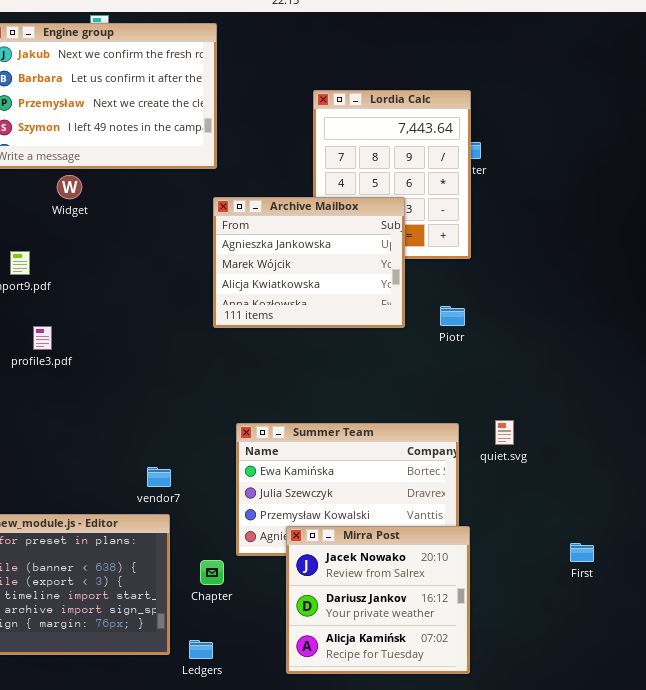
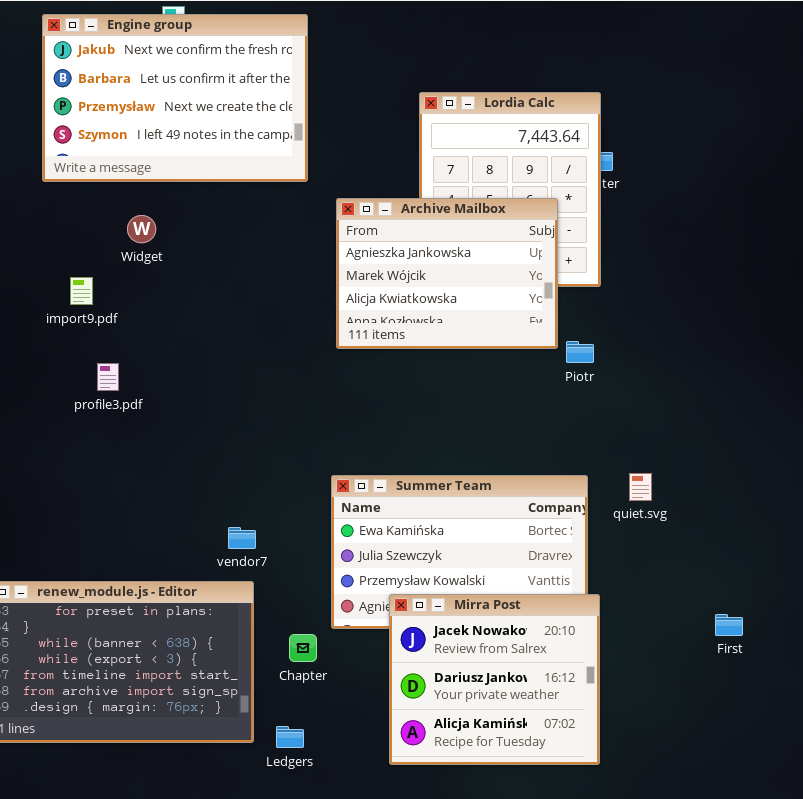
Widget: [57,175,82,199] -> [127,215,156,243], moved
Archive Mailbox: [213,197,405,328] -> [336,198,558,349], moved

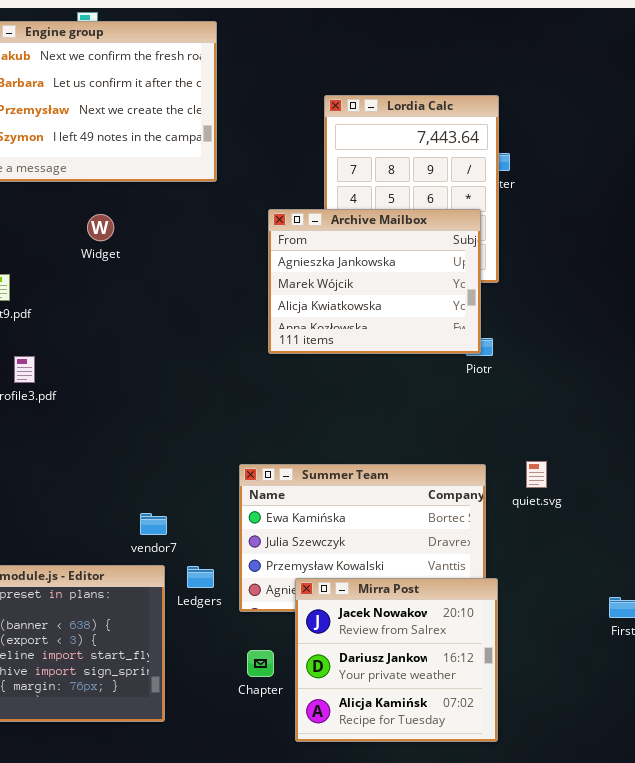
Archive Mailbox: [336,198,558,349] -> [268,209,481,354], moved
Widget: [127,215,156,243] -> [87,214,114,241], moved
Chapter: [289,634,317,662] -> [247,650,274,677], moved
Ledgers: [276,726,304,748] -> [187,566,214,588], moved

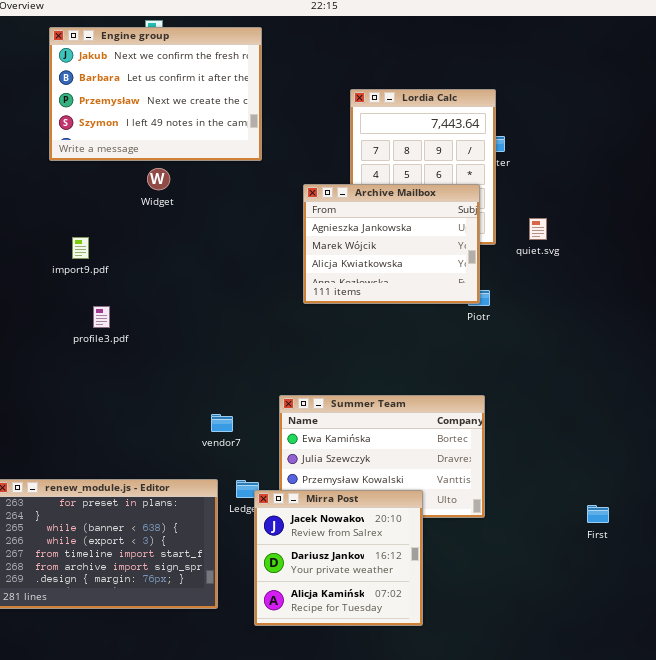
Widget: [87,214,114,241] -> [147,168,170,190], moved
quiet.svg: [526,461,547,488] -> [529,218,547,240], moved
vendor7: [140,513,167,535] -> [211,414,233,432], moved
Mirra Post: [295,578,498,742] -> [254,490,423,626], moved

